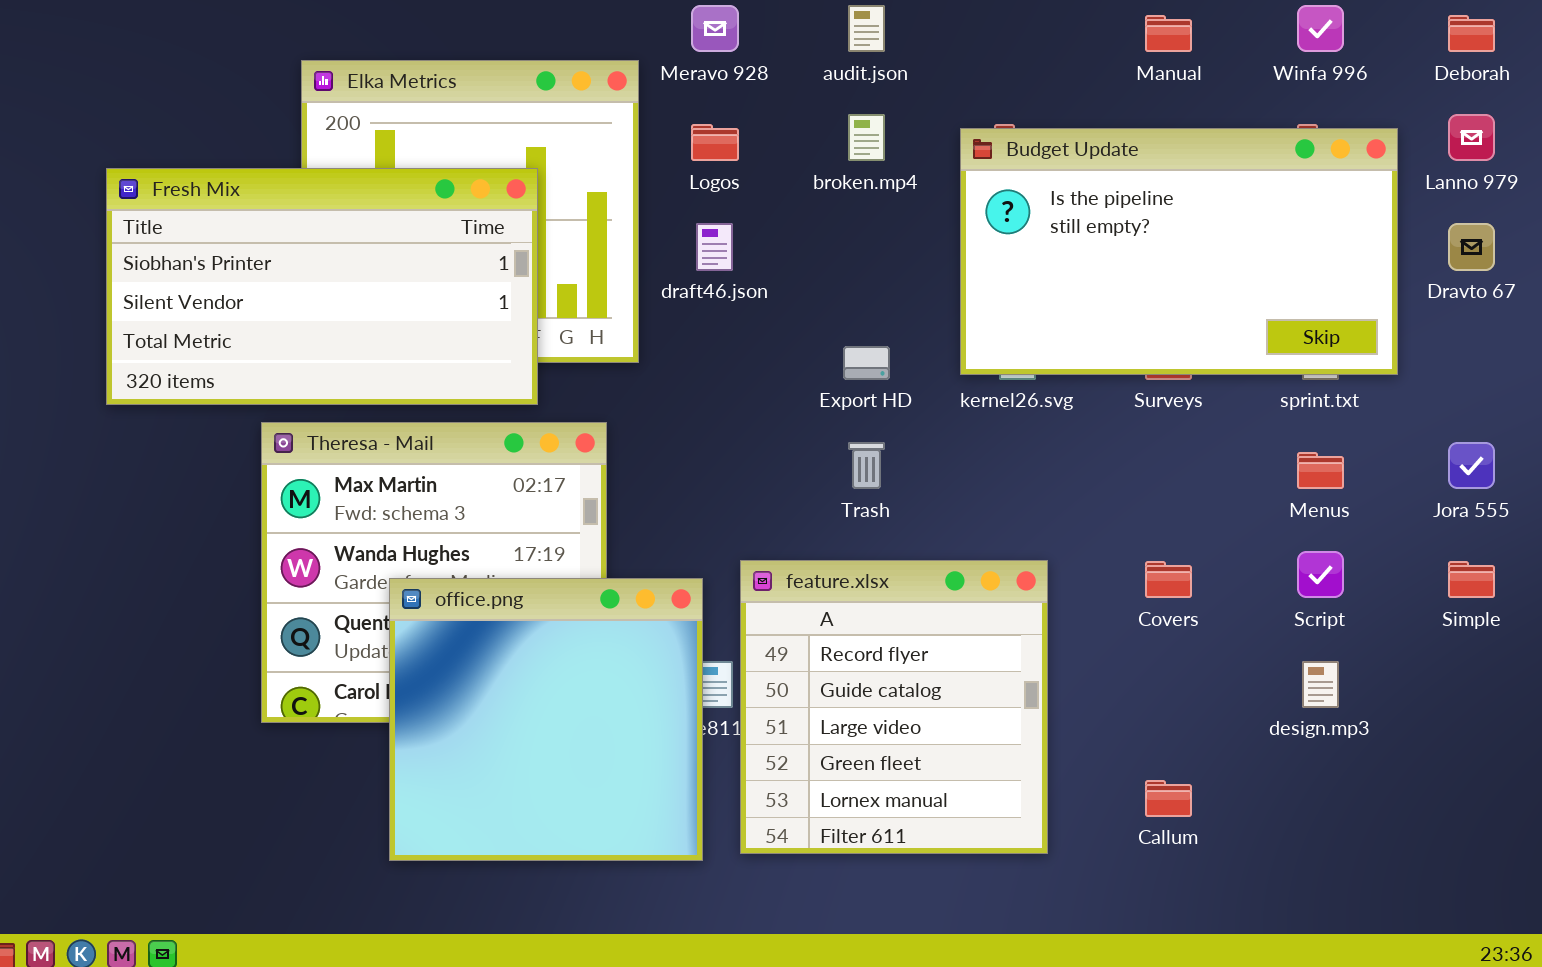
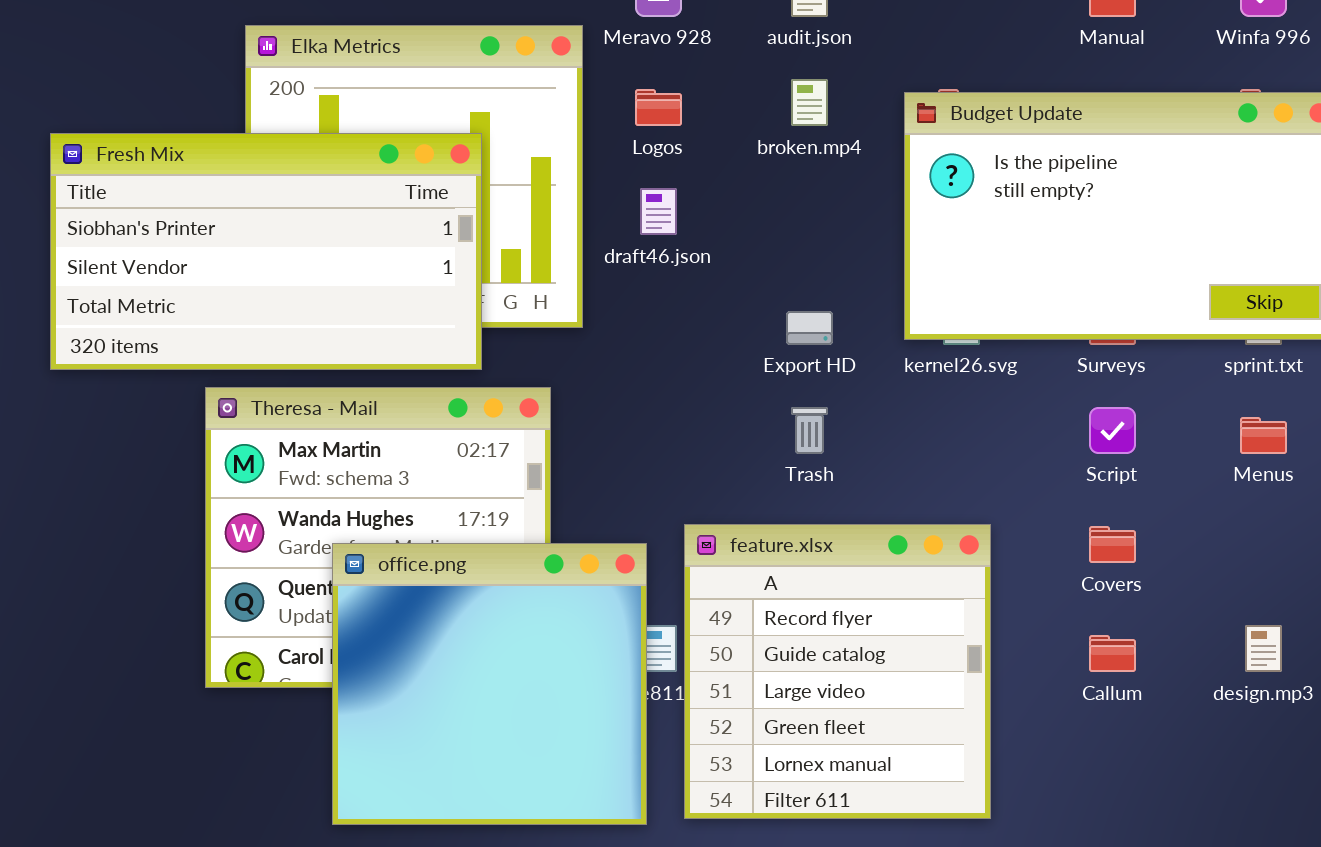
Script: [1297,551,1344,598] -> [1089,407,1136,454], moved
Callum: [1145,780,1192,817] -> [1089,635,1136,672], moved

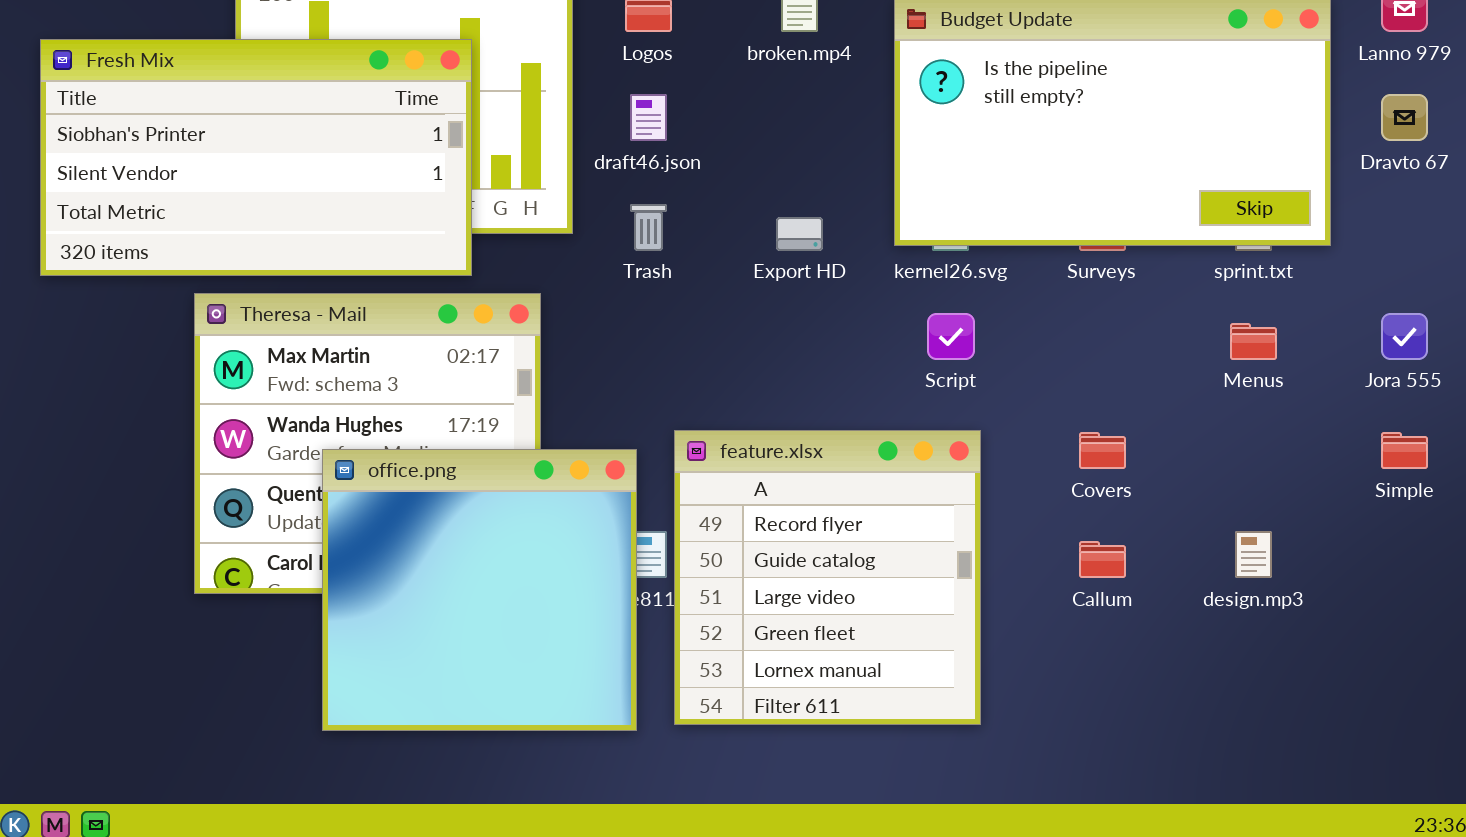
Trash: [791,407,828,454] -> [630,204,667,251], moved
Script: [1089,407,1136,454] -> [927,313,975,360], moved

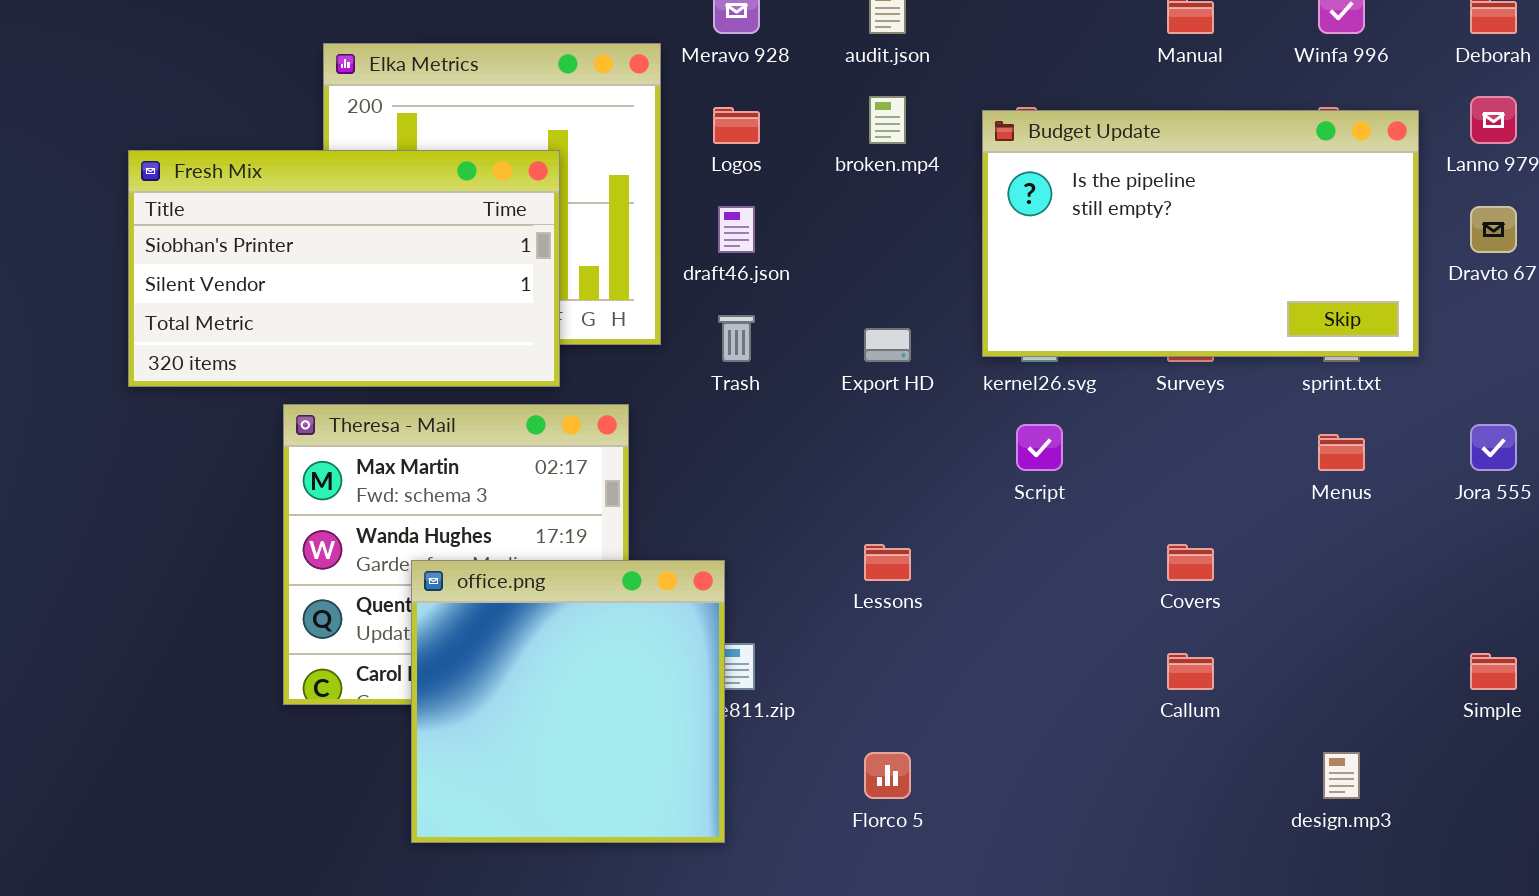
feature.xlsx: [674,430,981,725] -> none, closed
Simple: [1381,432,1428,469] -> [1470,653,1517,690], moved
design.mp3: [1235,531,1272,578] -> [1323,752,1360,799], moved

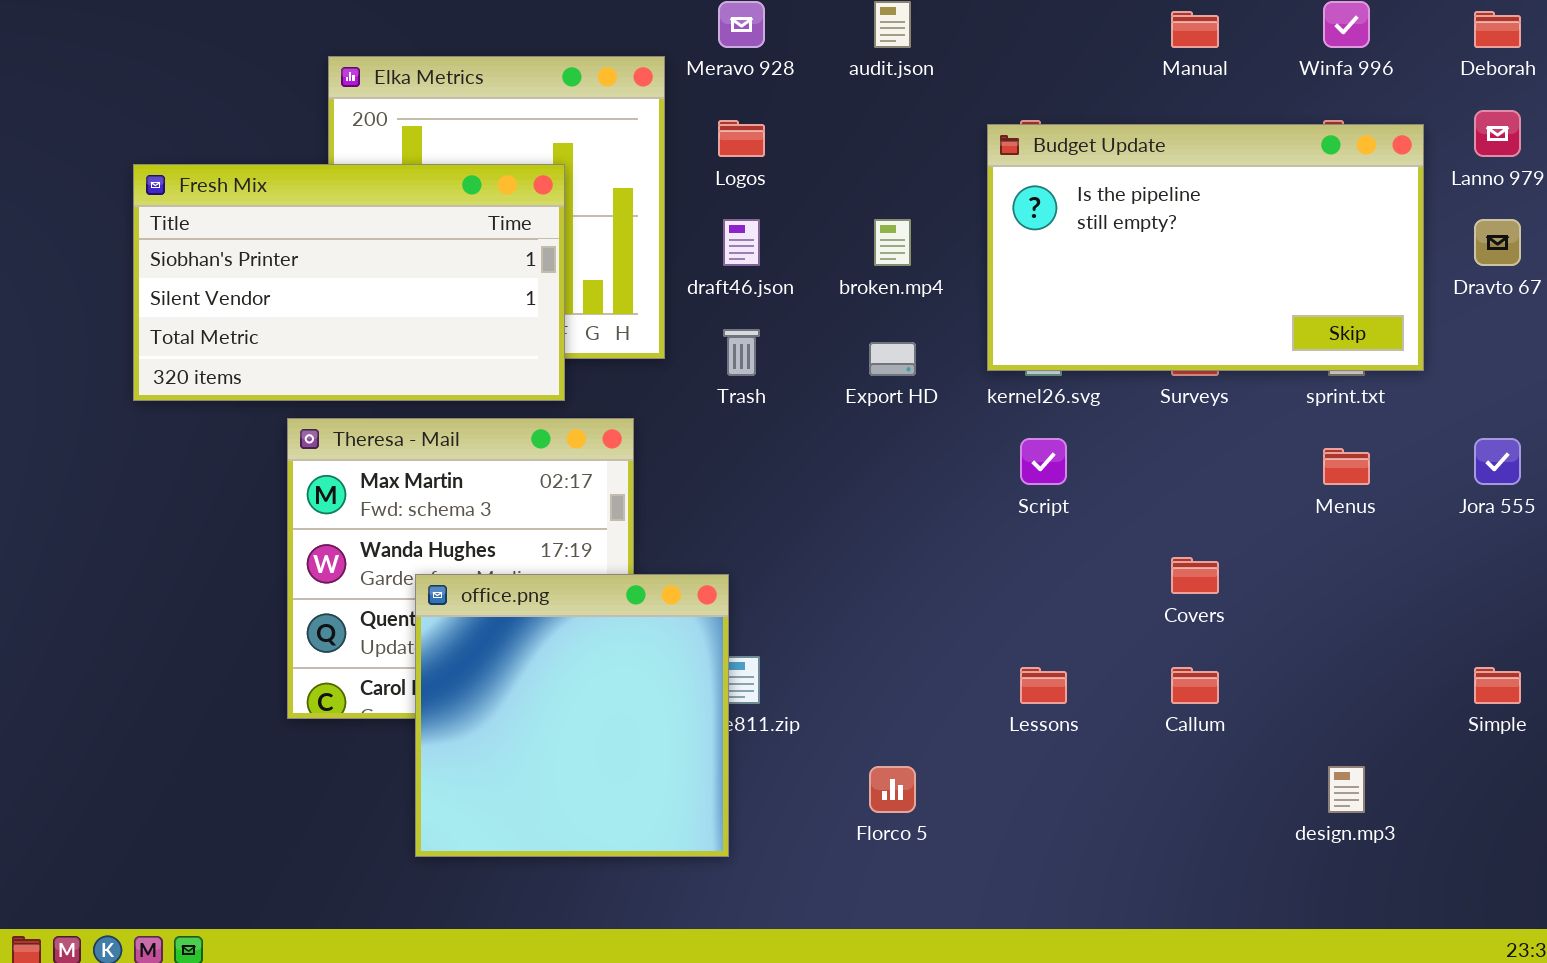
broken.mp4: [869,96,906,144] -> [874,219,911,266], moved
Lessons: [864,544,911,581] -> [1020,667,1067,704], moved

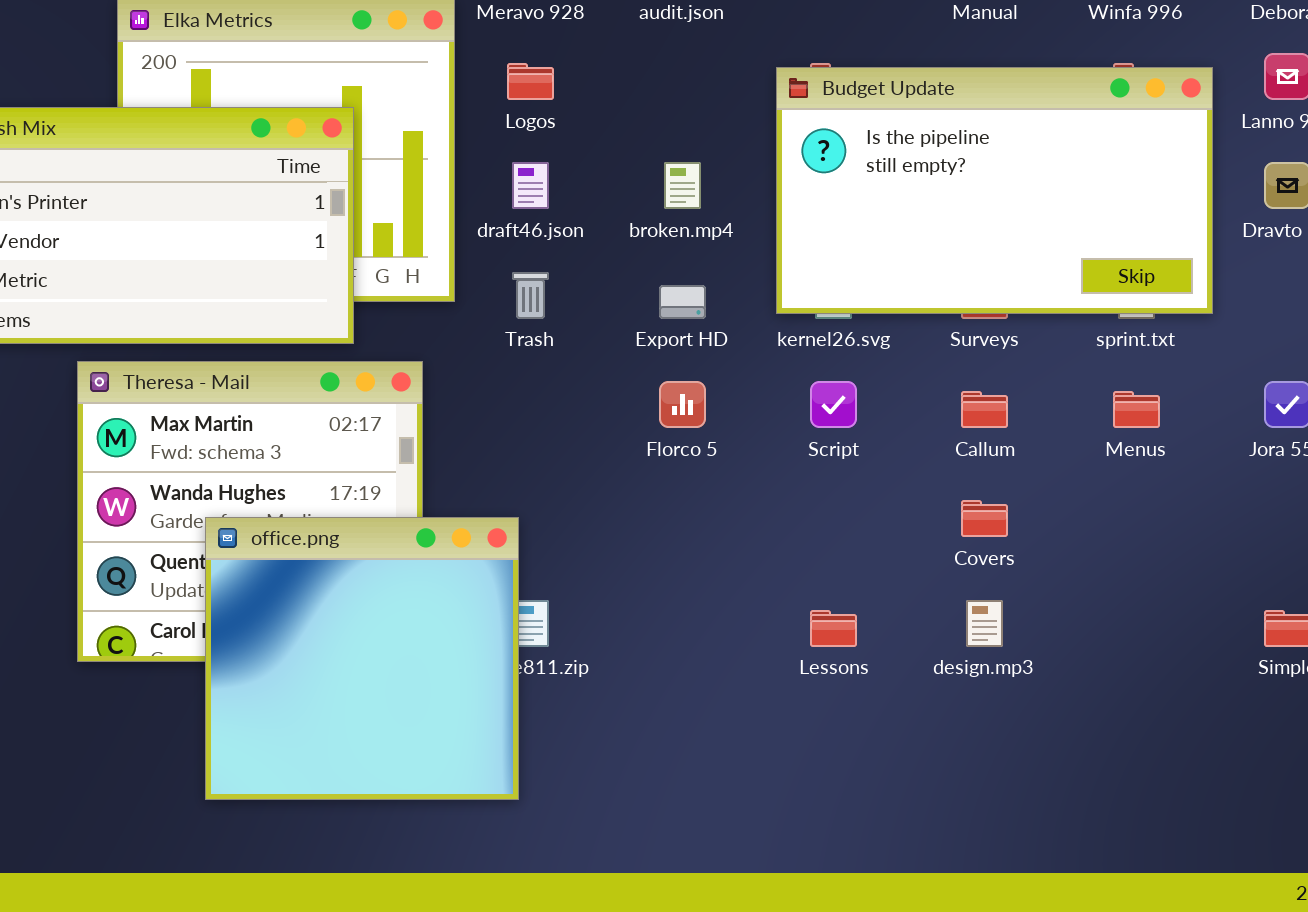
Callum: [1171,667,1219,704] -> [961,391,1008,428], moved
Florco 5: [869,766,916,813] -> [659,381,706,428], moved
design.mp3: [1328,766,1365,813] -> [966,600,1003,647], moved

